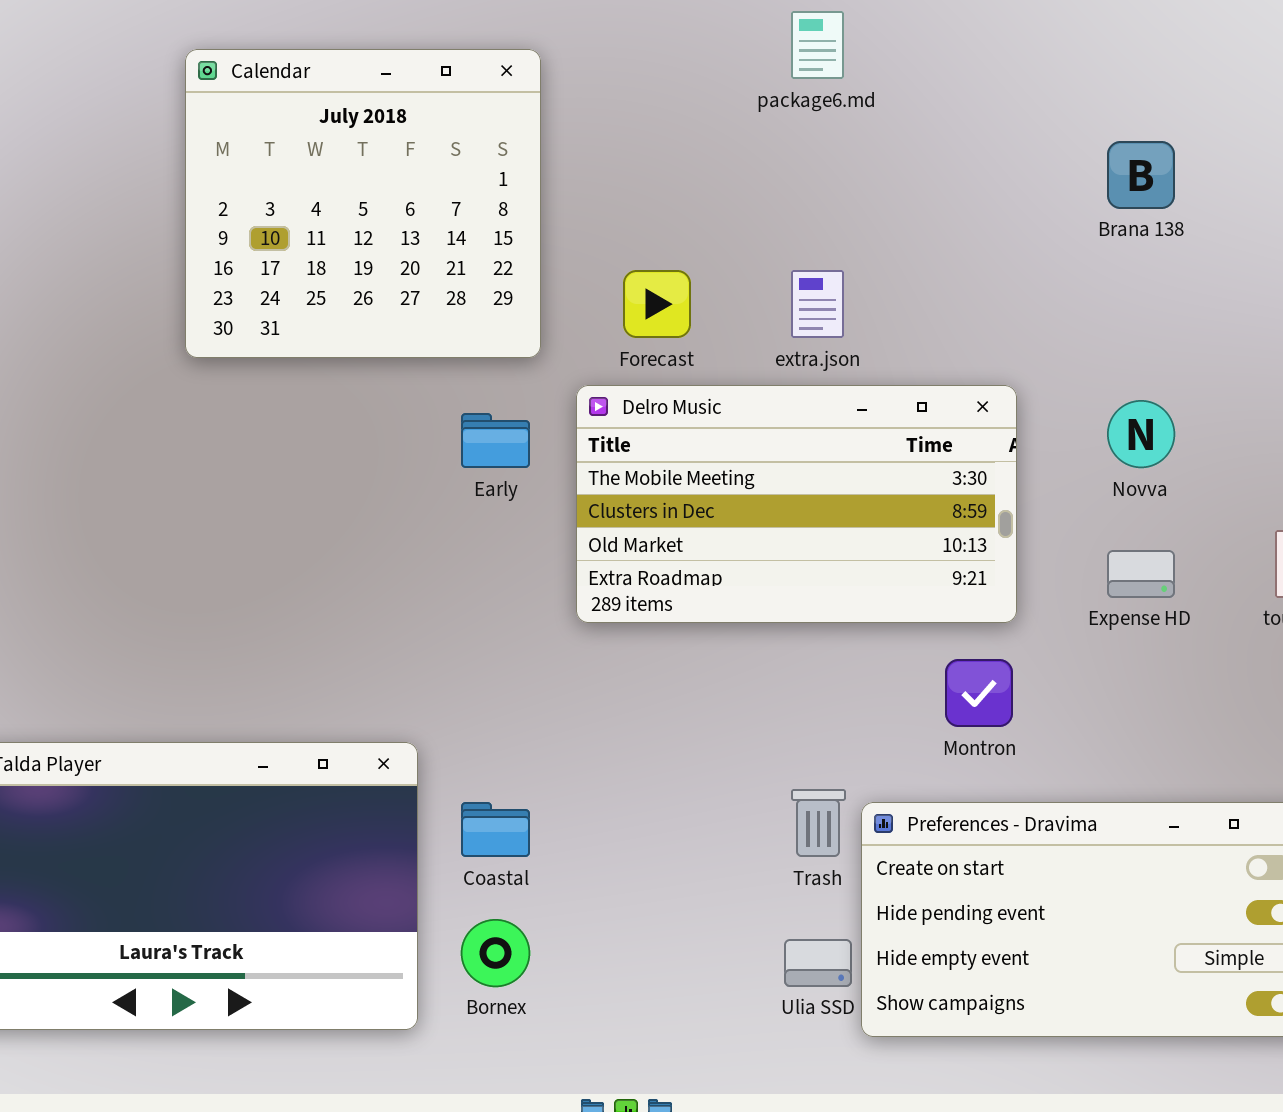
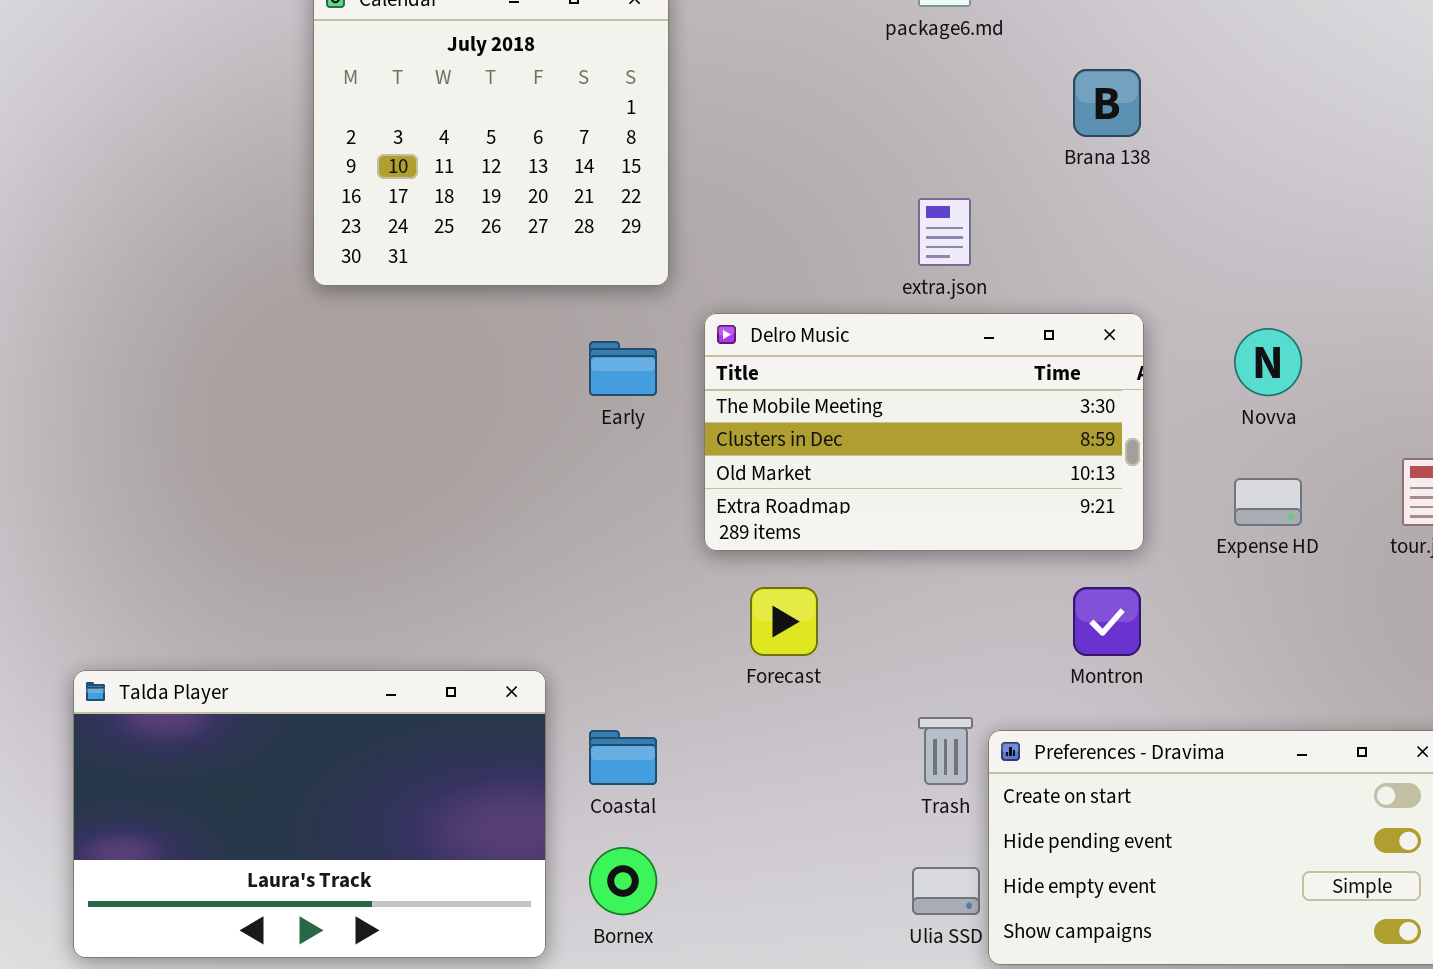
Brana 138: [1107,141,1175,209] -> [1073,69,1141,137], moved
Forecast: [623,270,691,338] -> [750,587,818,656], moved

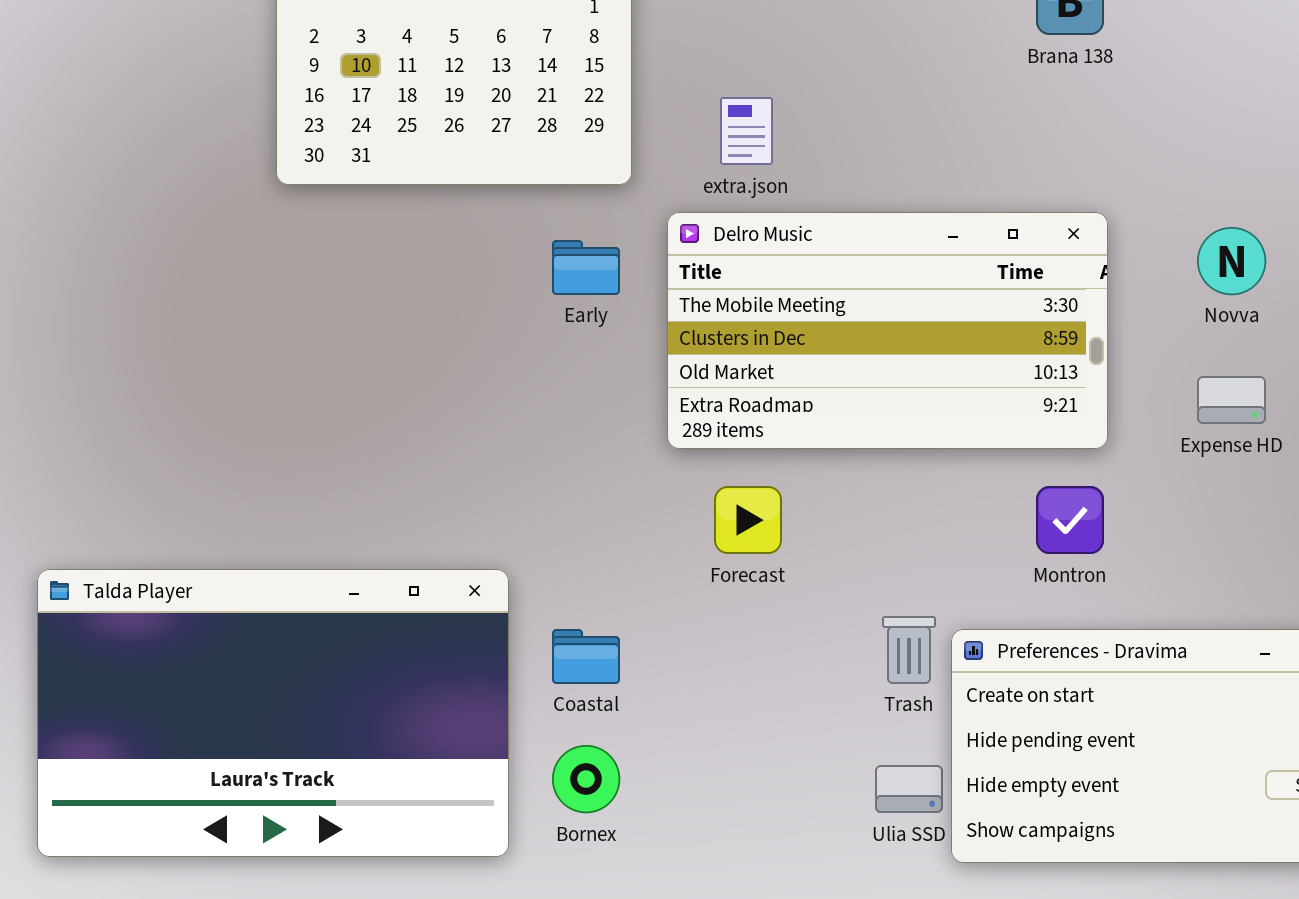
extra.json: [918,198,971,266] -> [720,97,773,165], moved

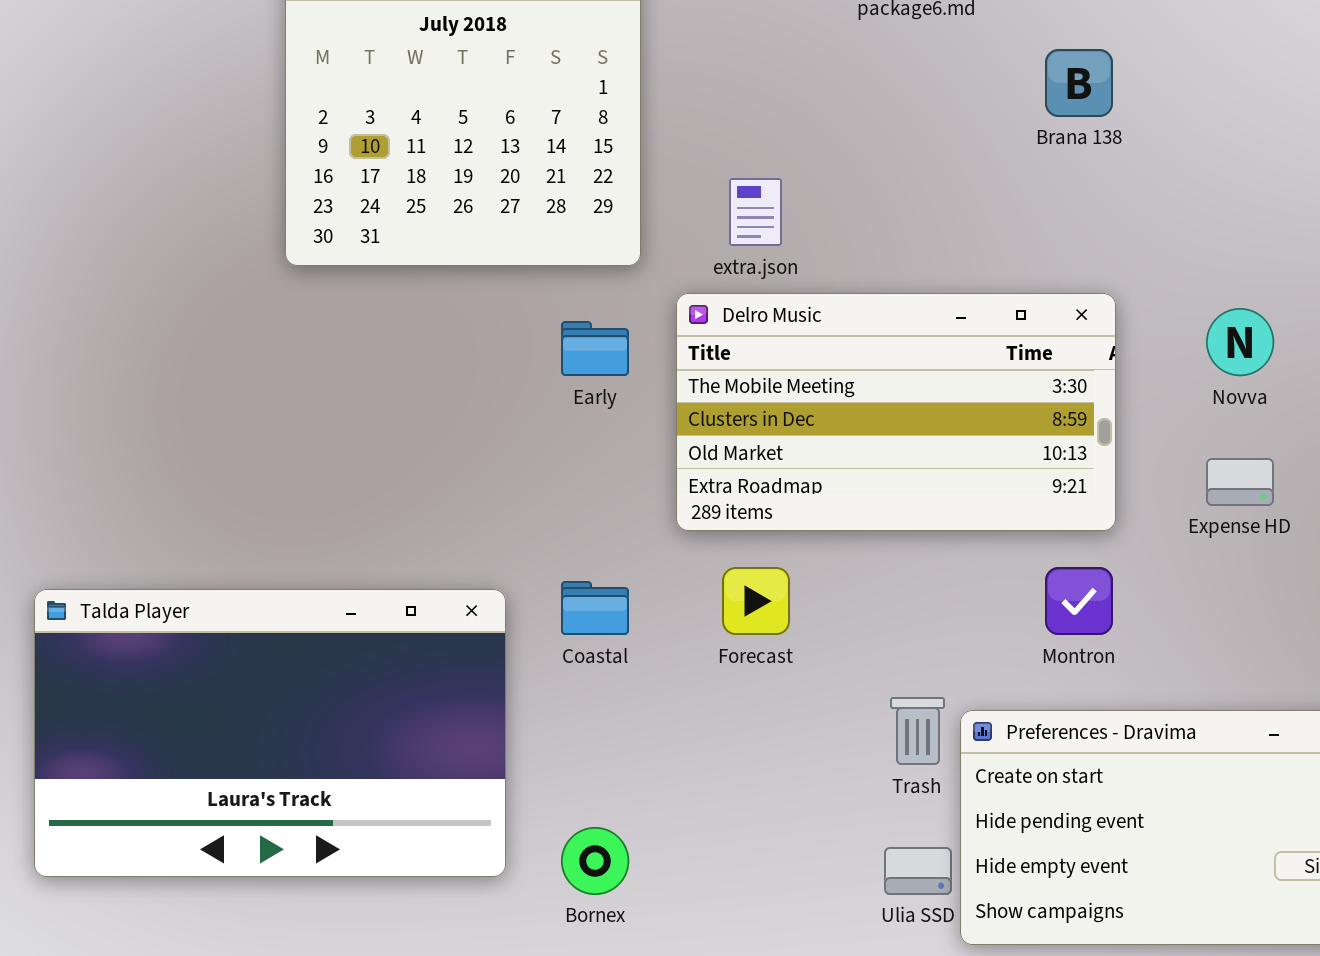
Talda Player: [37,569,509,857] -> [34,589,506,877], moved
Coastal: [552,629,620,684] -> [561,581,629,635], moved

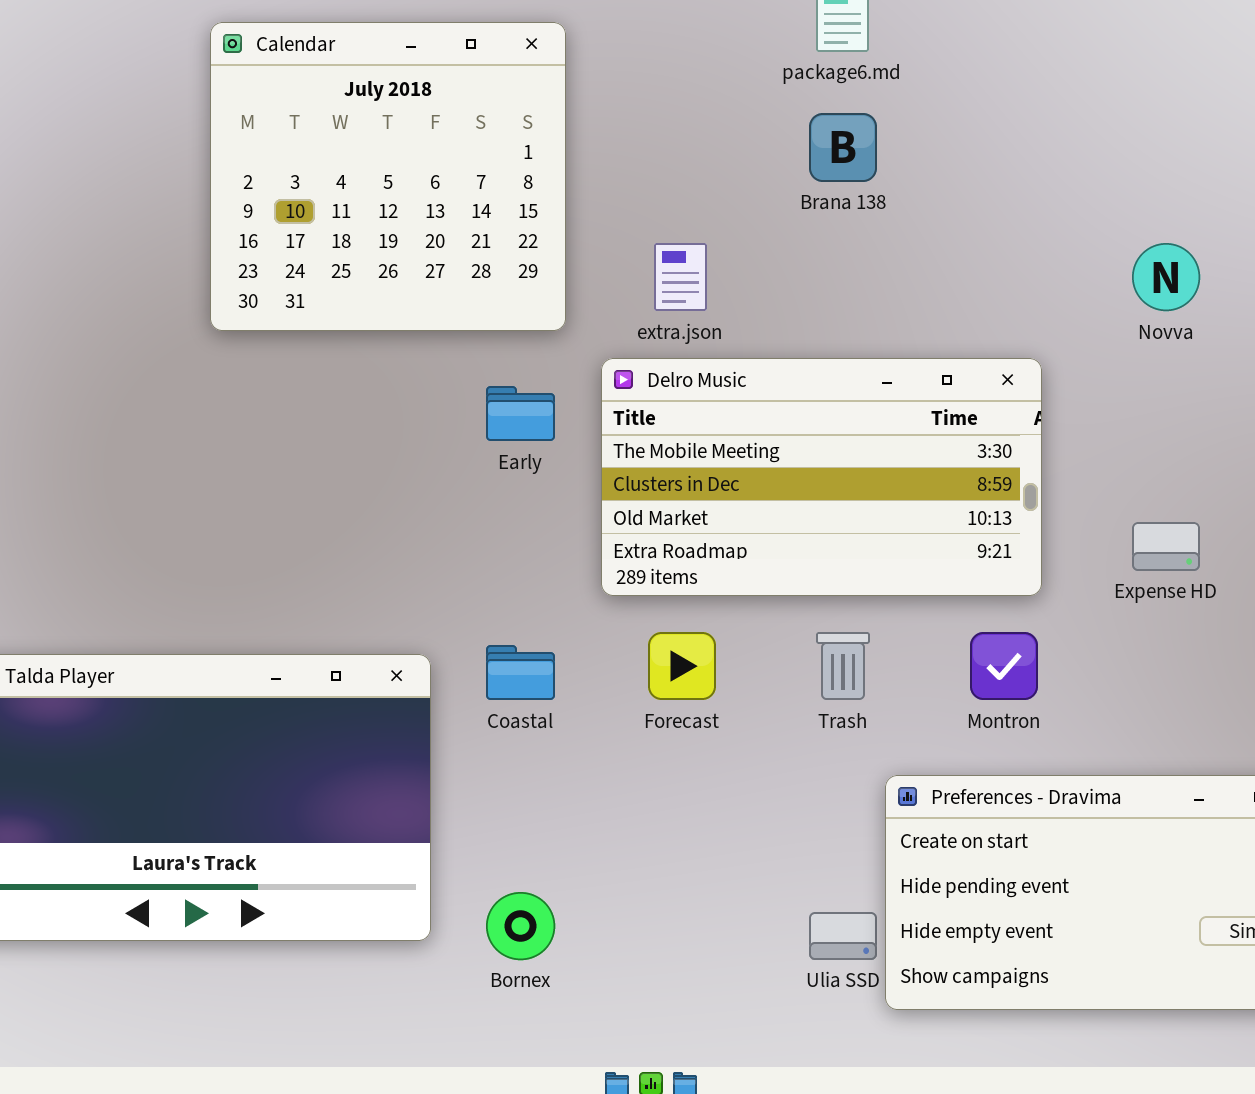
Brana 138: [1045,49,1113,117] -> [809,113,877,182], moved
Novva: [1206,308,1274,376] -> [1132,243,1200,311], moved
Trash: [890,697,945,765] -> [816,632,870,700], moved

